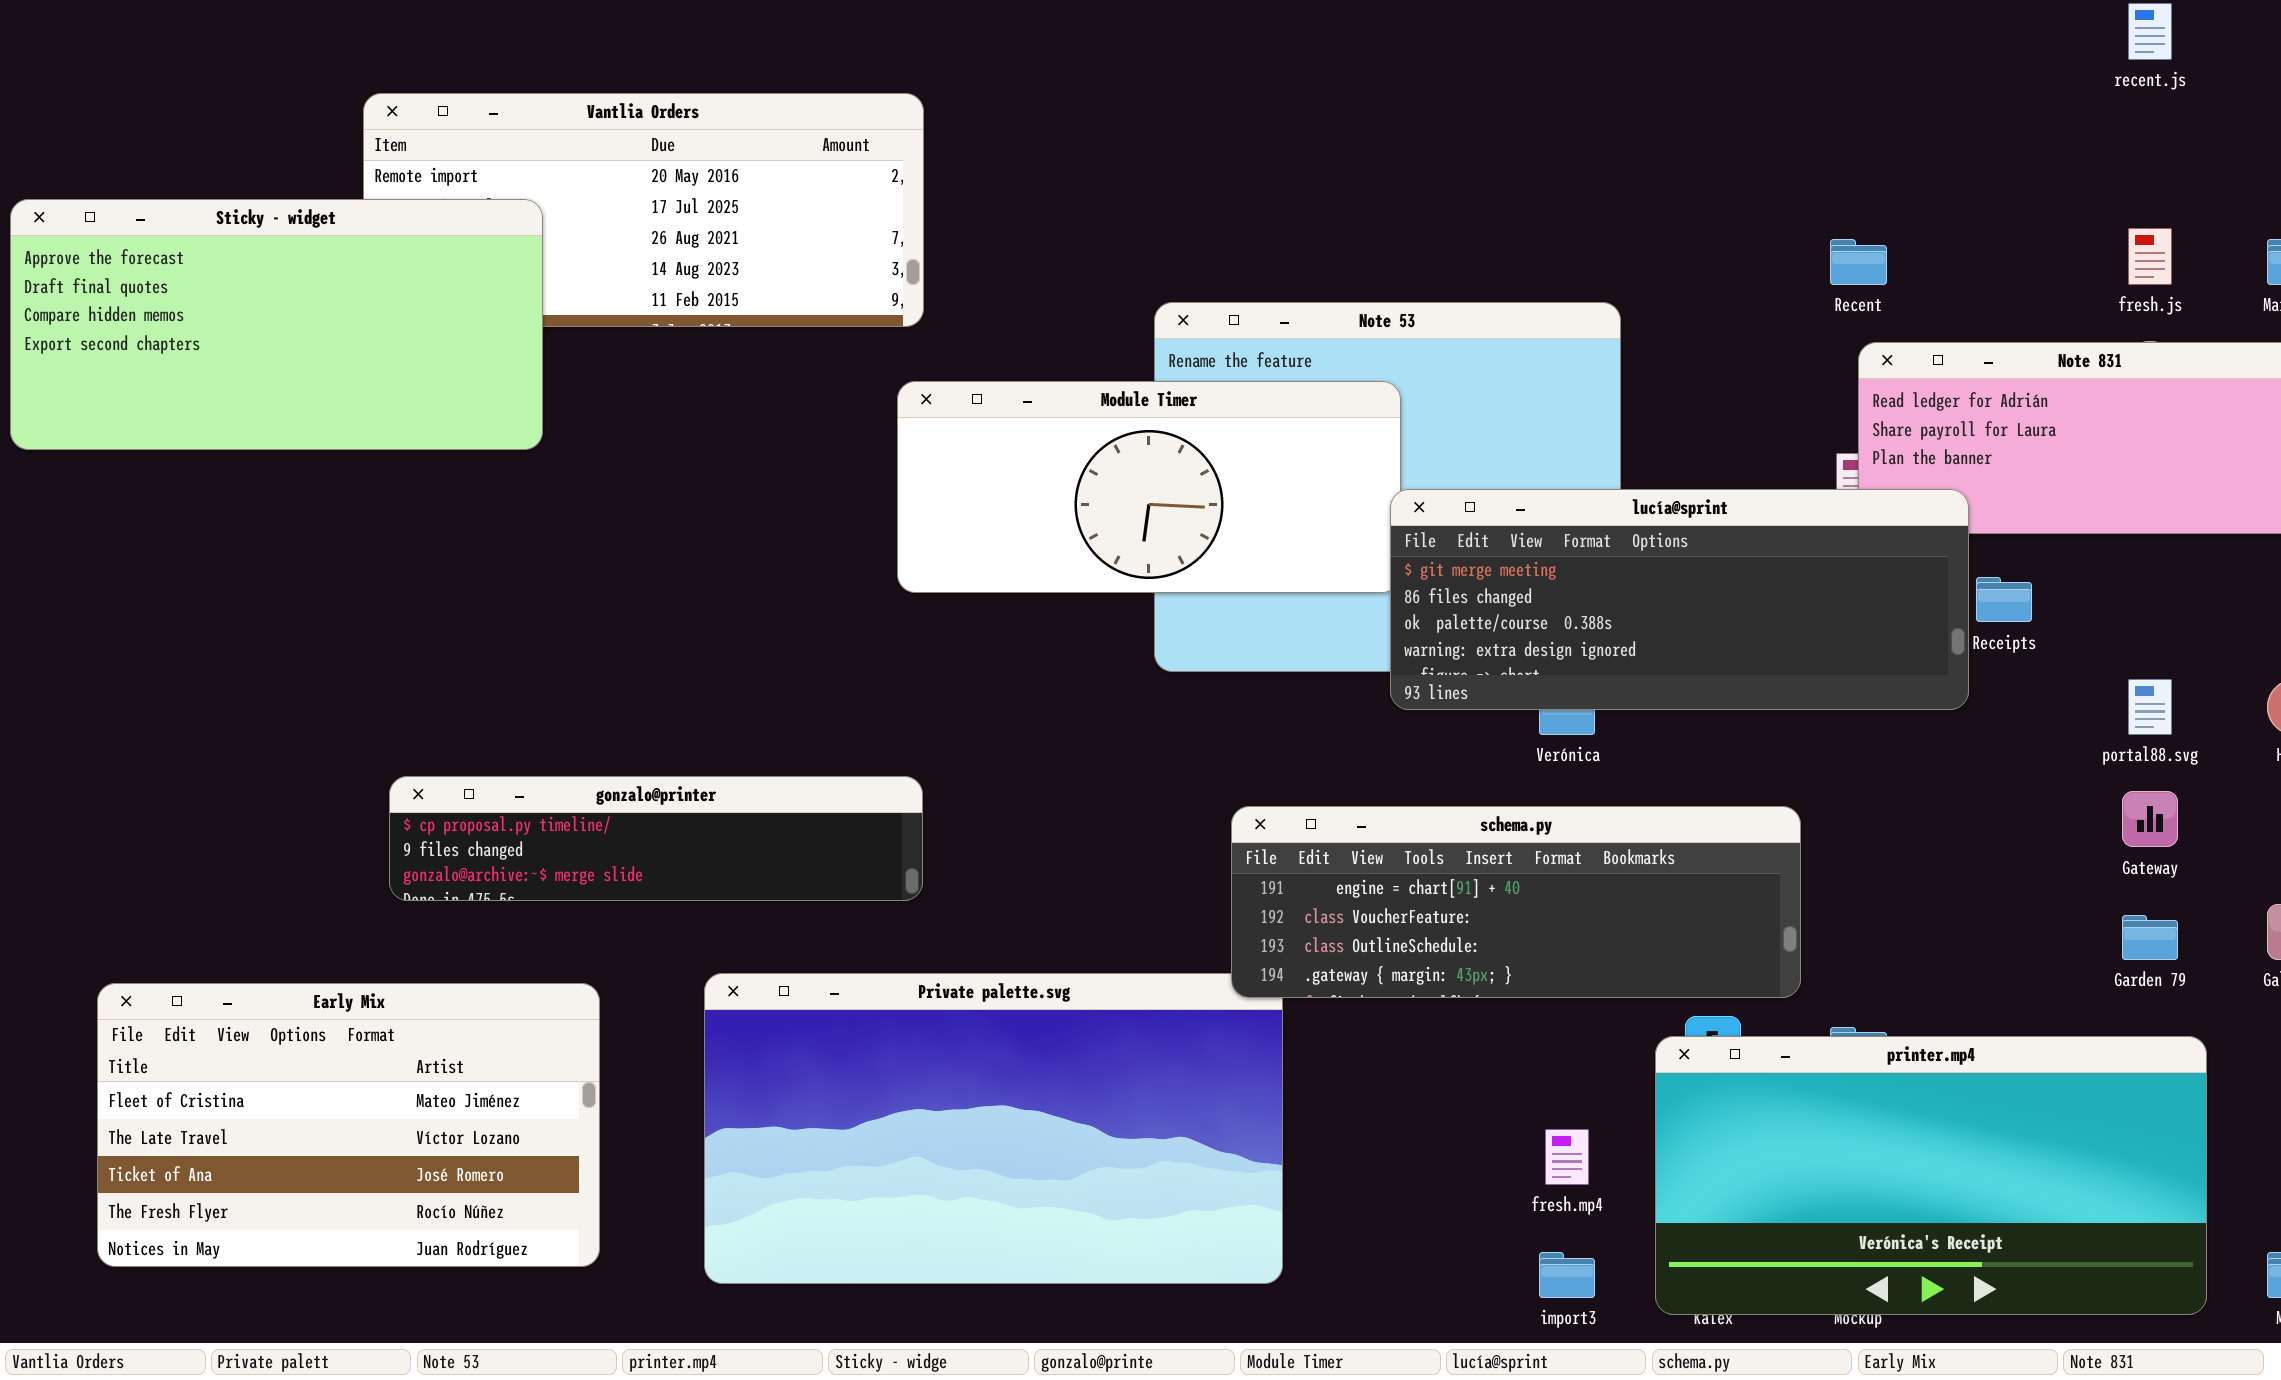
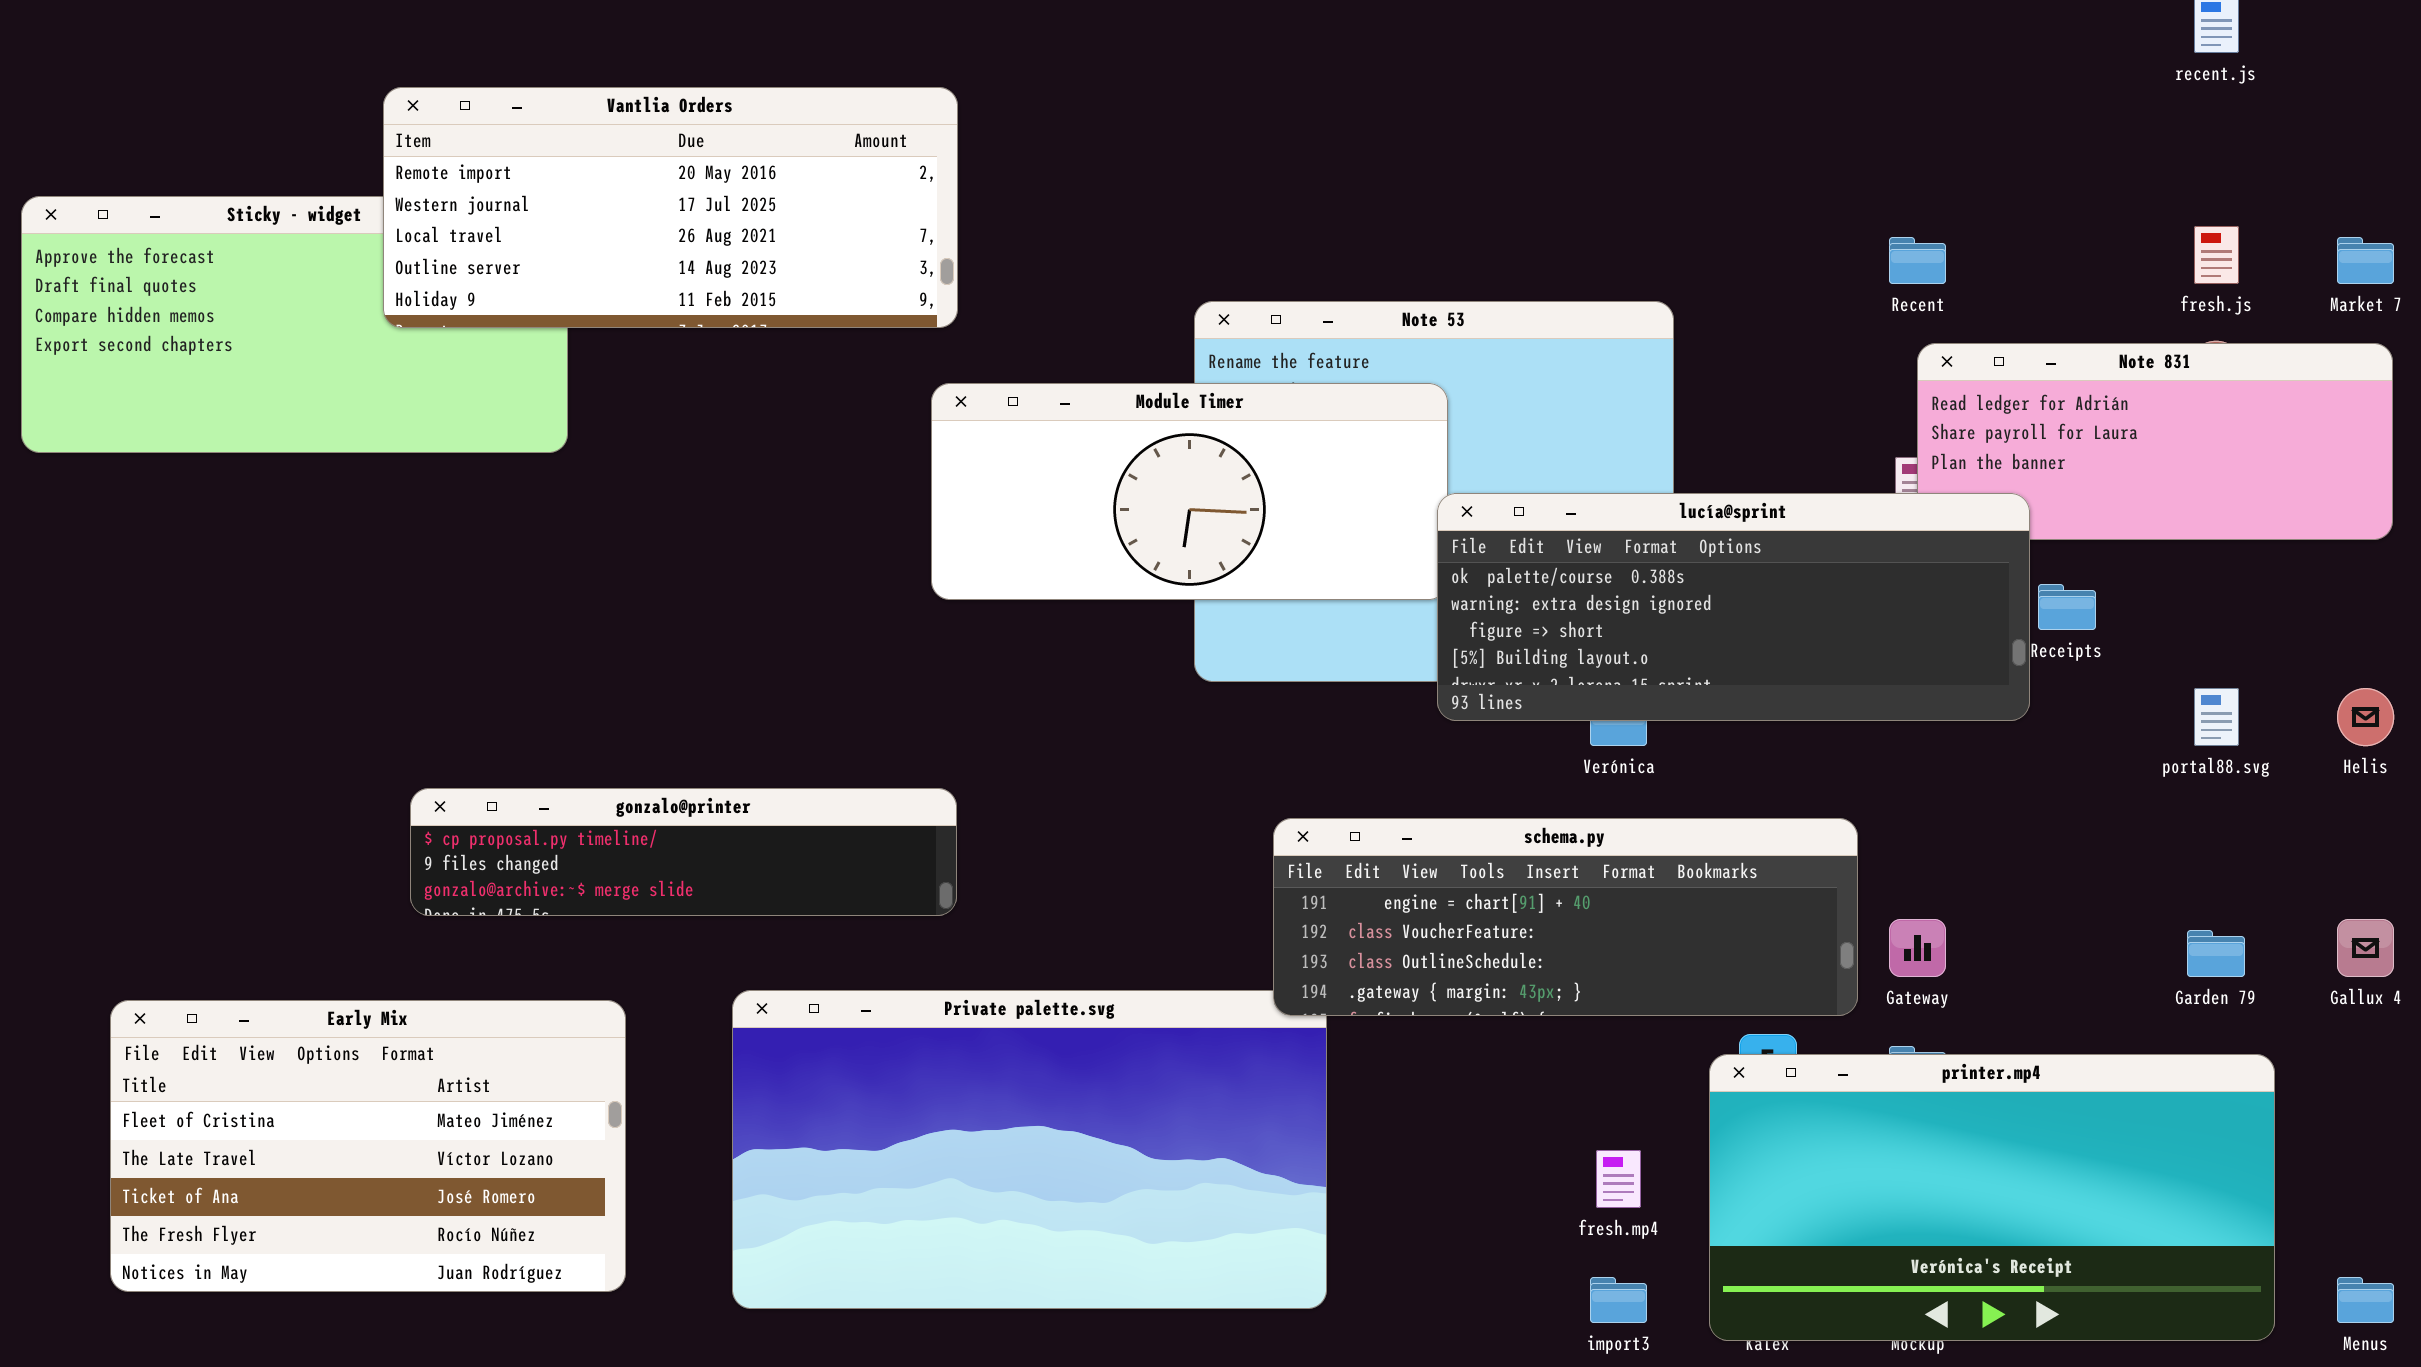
Vantlia Orders: [363,93,924,327] -> [383,87,958,328], raised
lucía@sprint: [1390,489,1969,710] -> [1437,493,2030,721], scrolled down 2 rows
Gateway: [2122,791,2178,847] -> [1889,919,1946,977], moved

